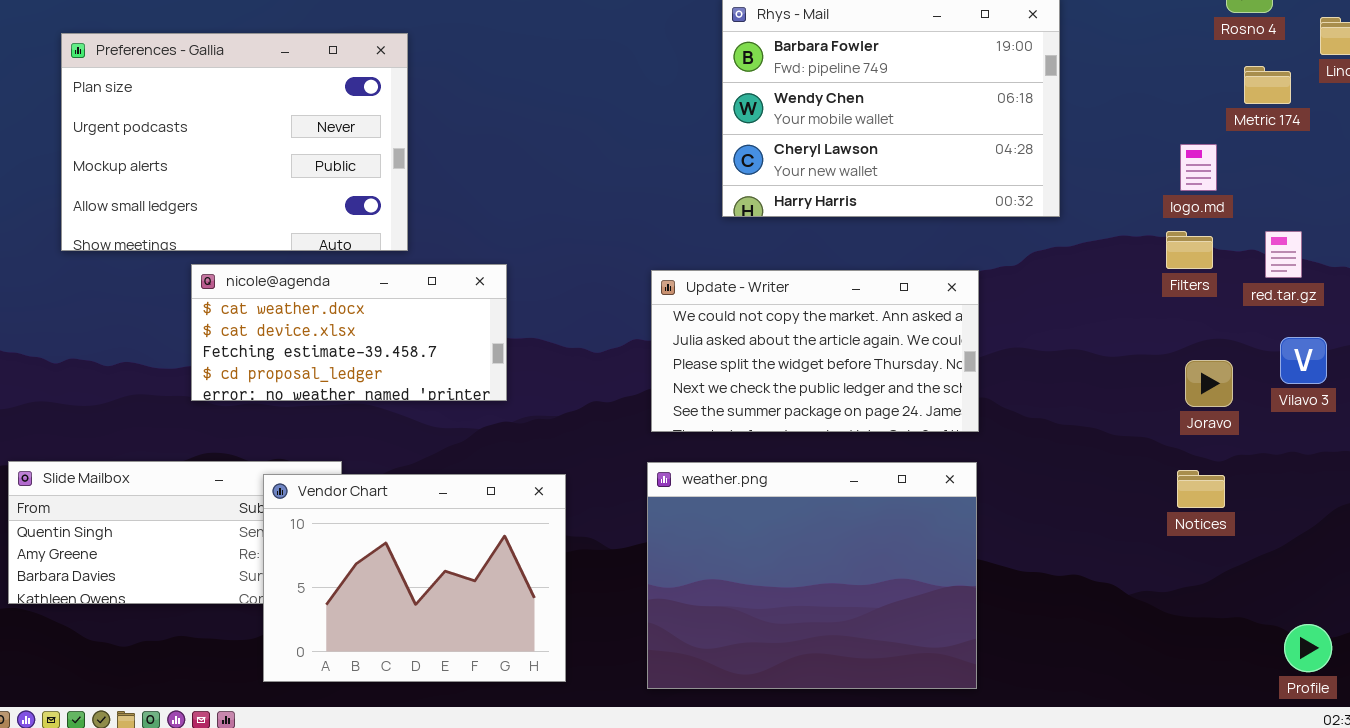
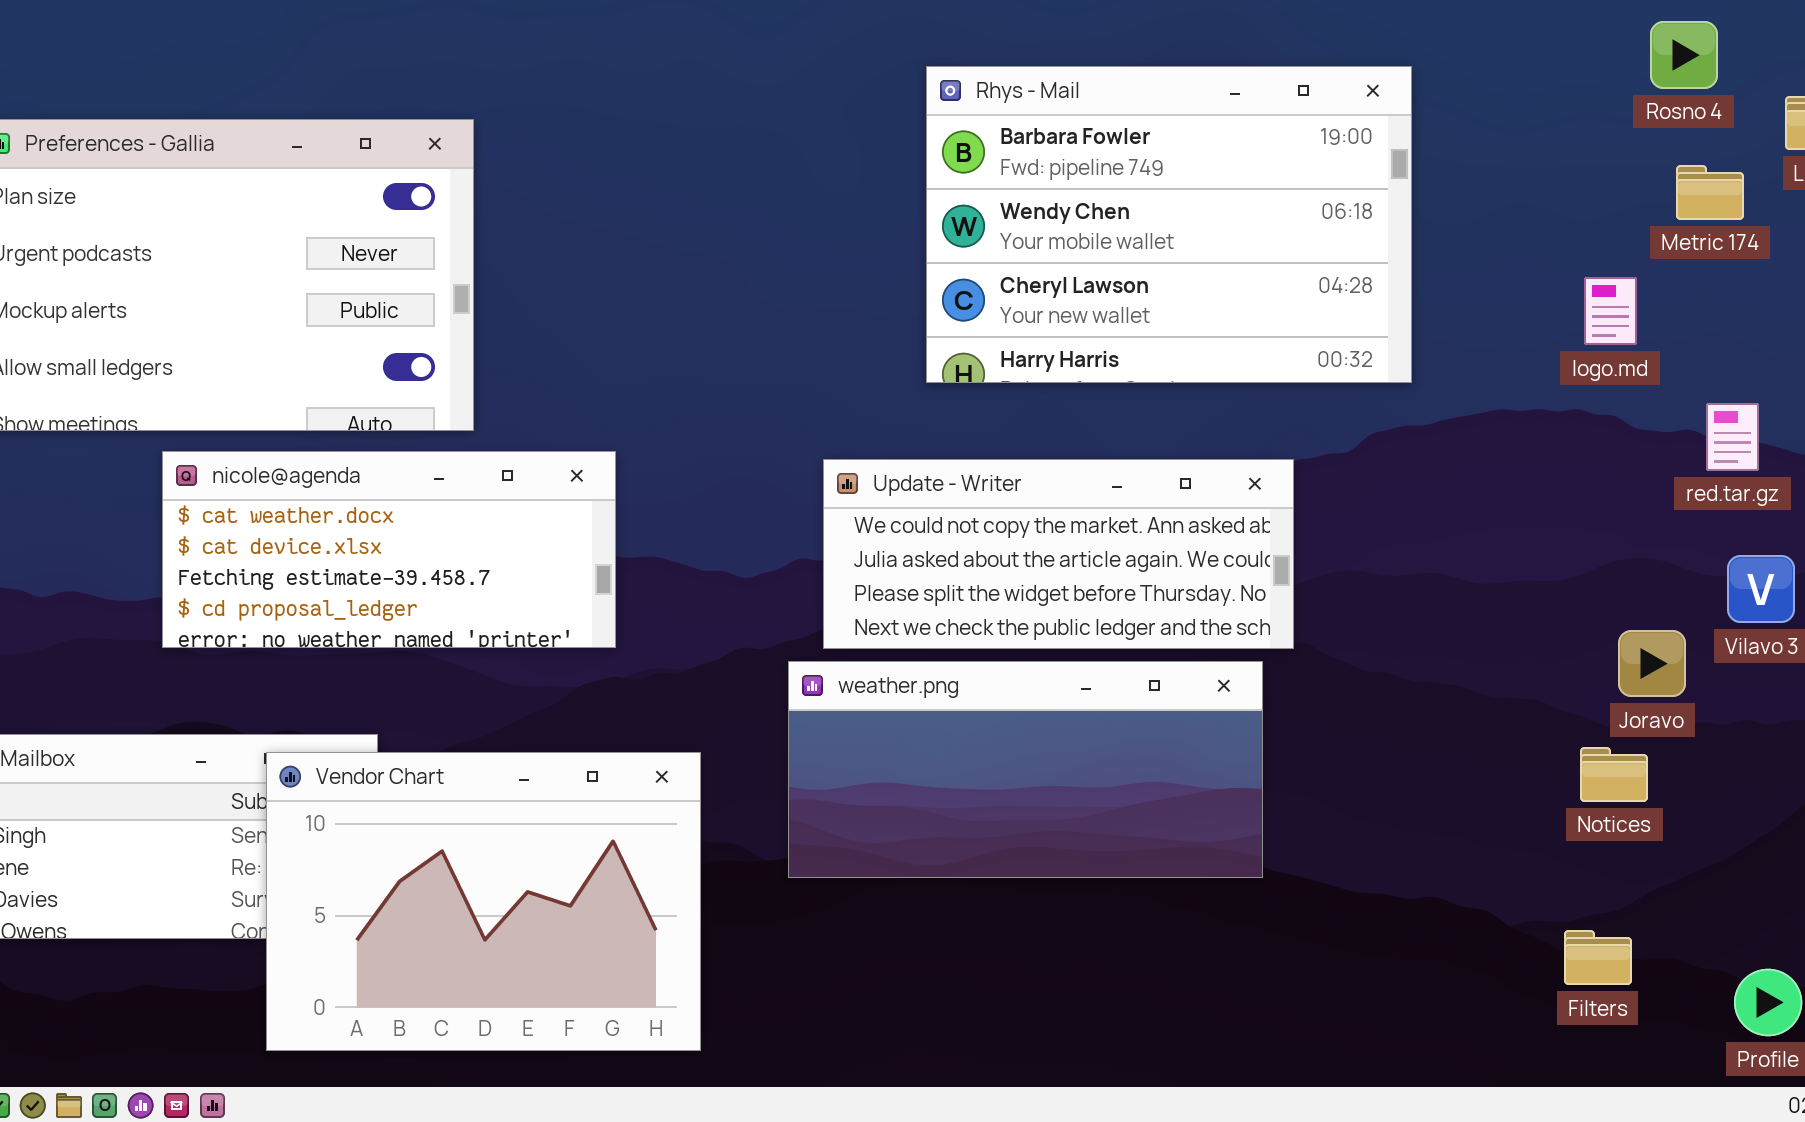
Filters: [1166,231,1213,269] -> [1564,930,1632,985], moved
Update - Writer: [651,270,979,432] -> [823,459,1294,649], resized
Joravo: [1185,360,1233,407] -> [1618,630,1686,697], moved
weather.png: [647,462,977,689] -> [788,661,1263,878], moved, resized

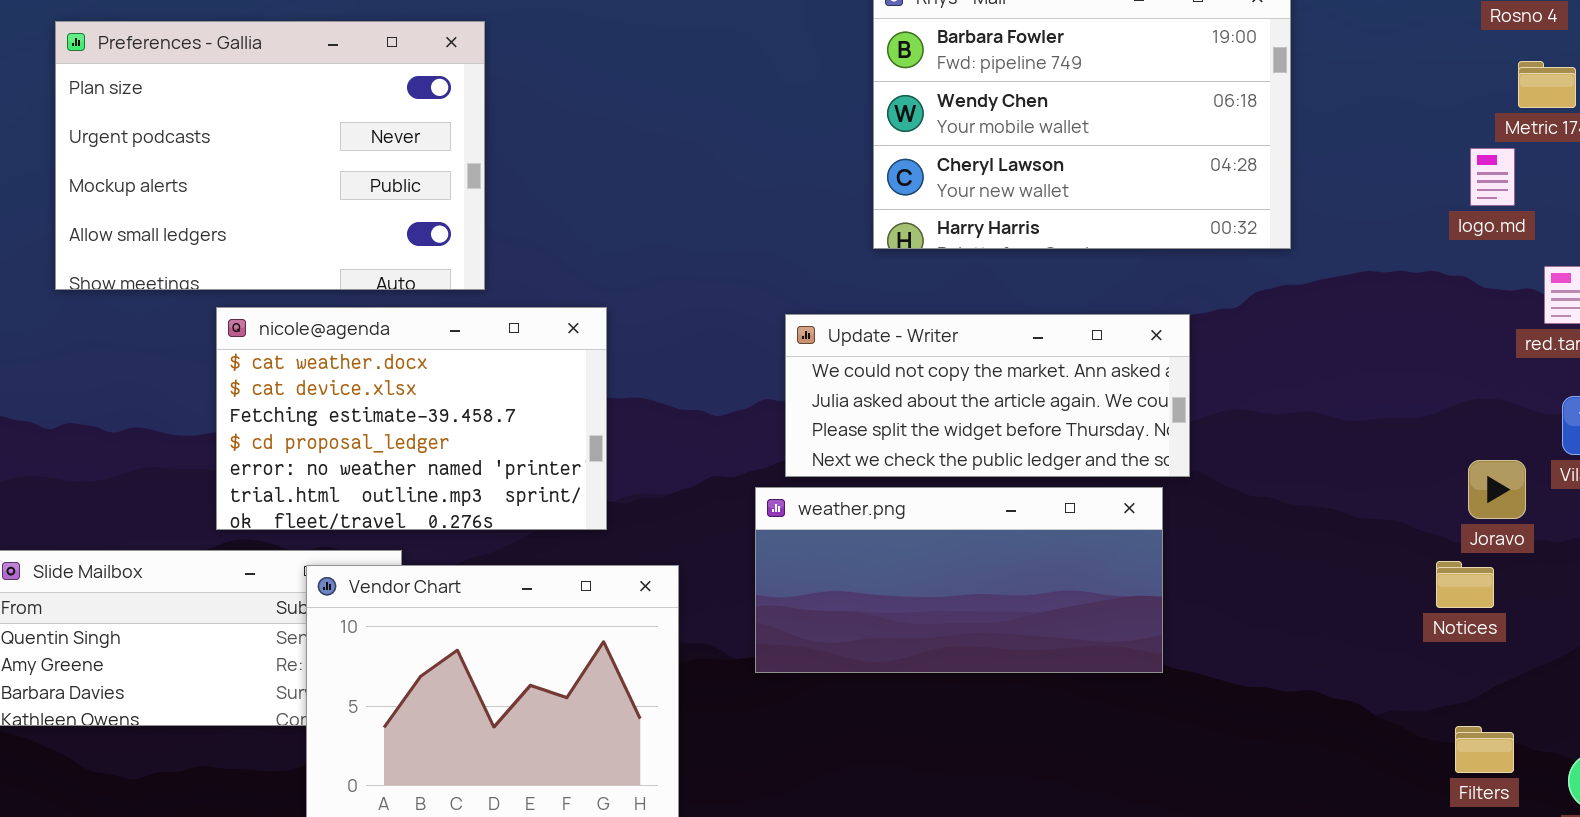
logo.md: [1584,277,1637,345] -> [1470,148,1515,206], moved
nicole@agenda: [162,451,616,648] -> [216,307,607,530], resized
Filters: [1564,930,1632,985] -> [1455,726,1514,773], moved

